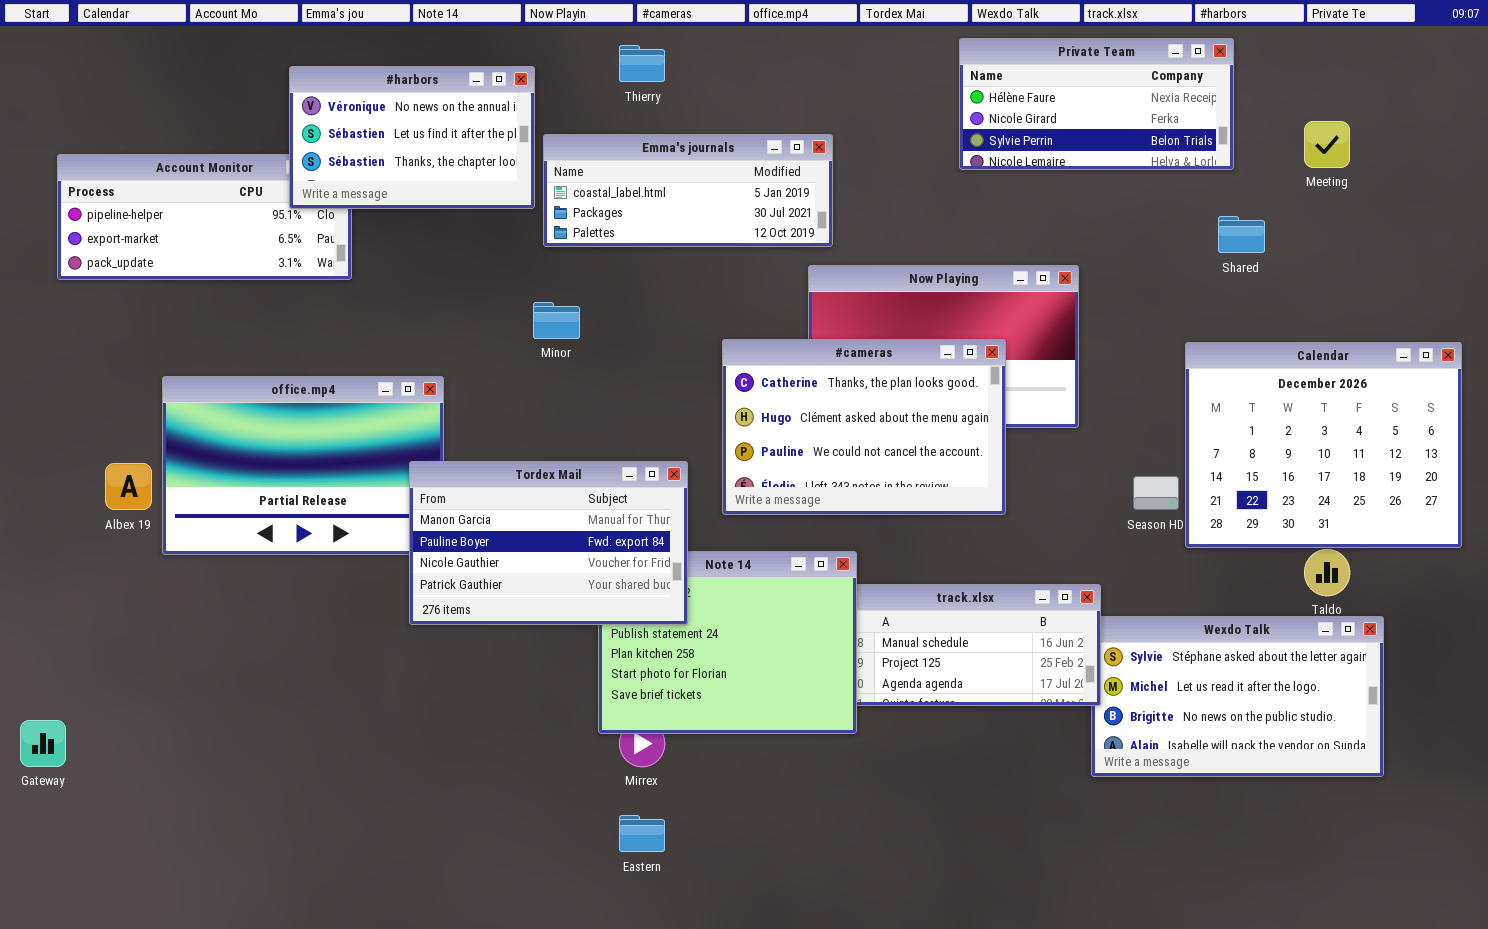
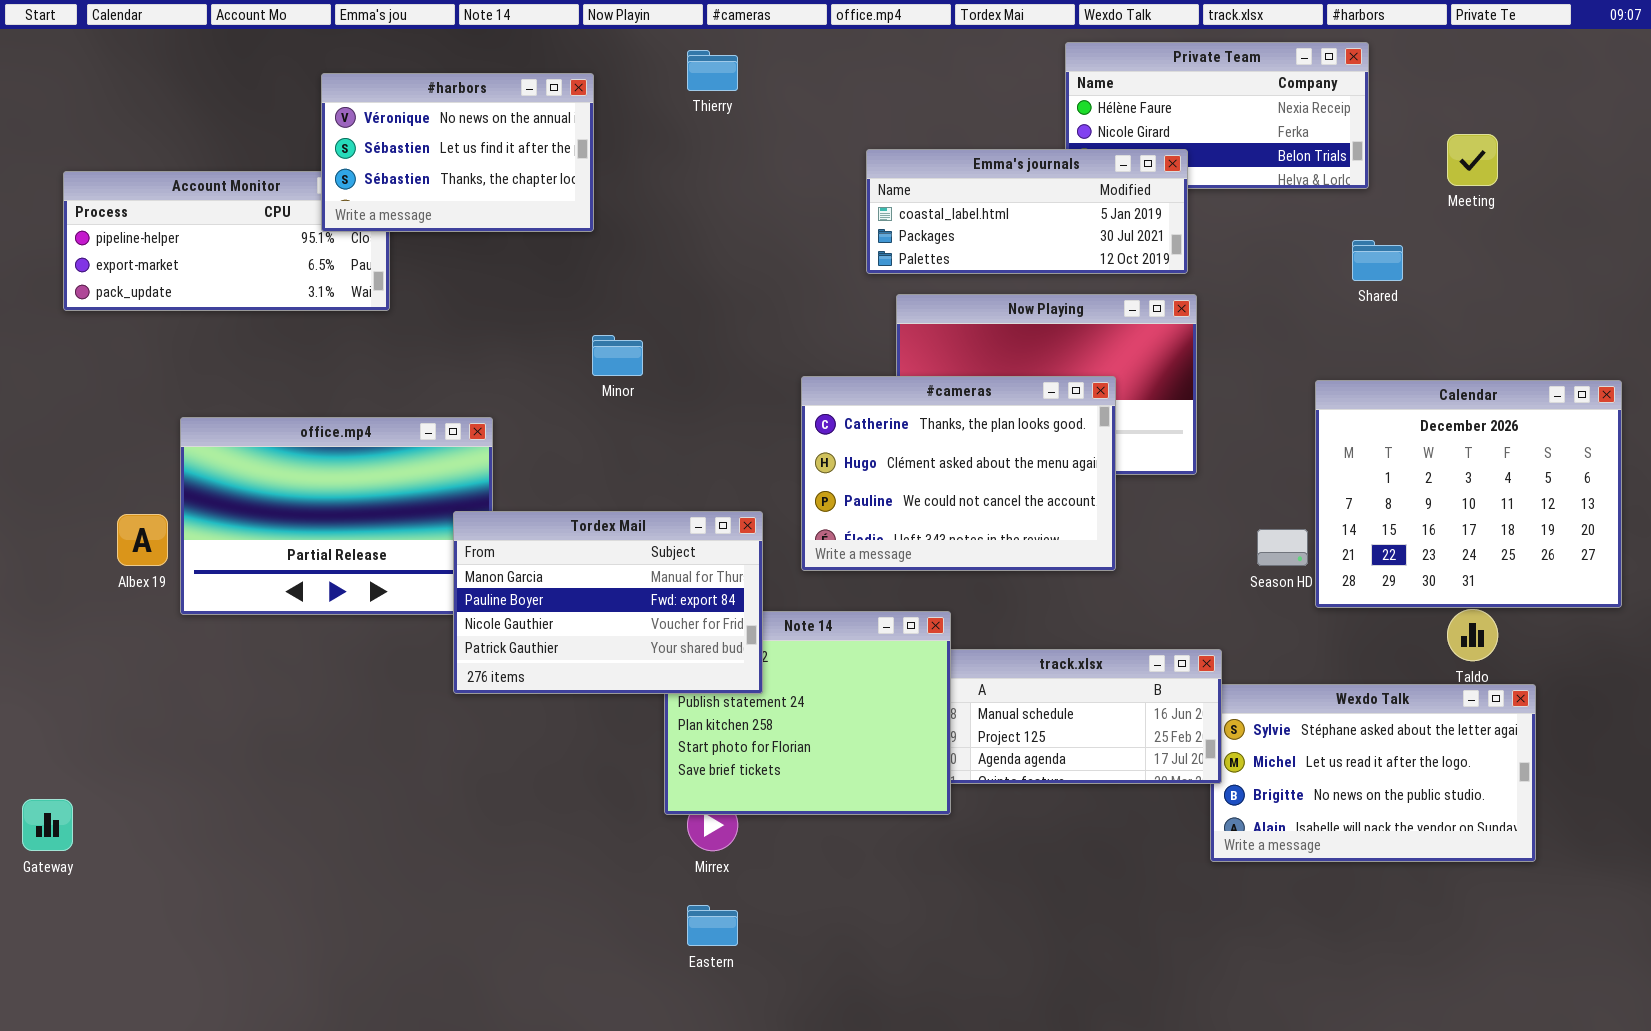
Emma's journals: [543,134,833,247] -> [866,149,1188,274], moved

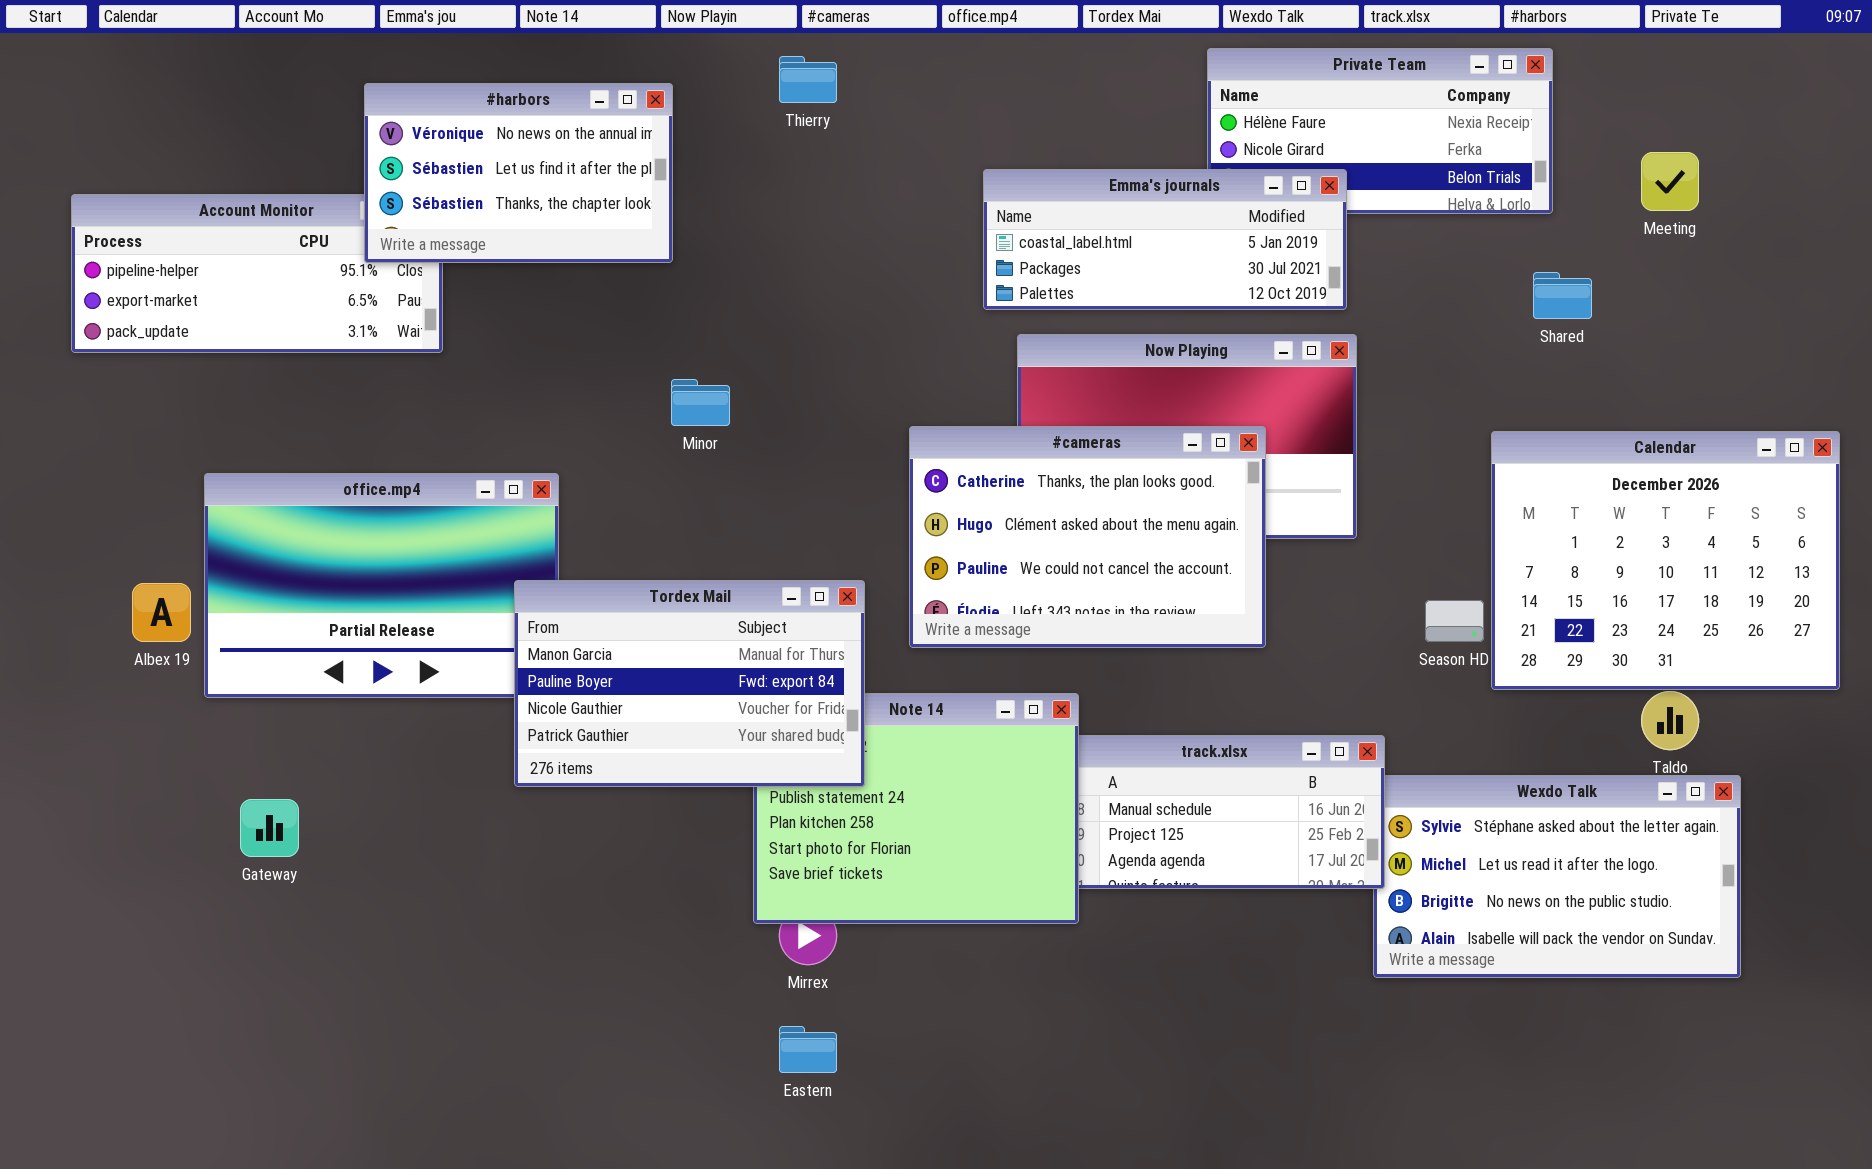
Gateway: [22,799,73,851] -> [240,799,299,857], moved

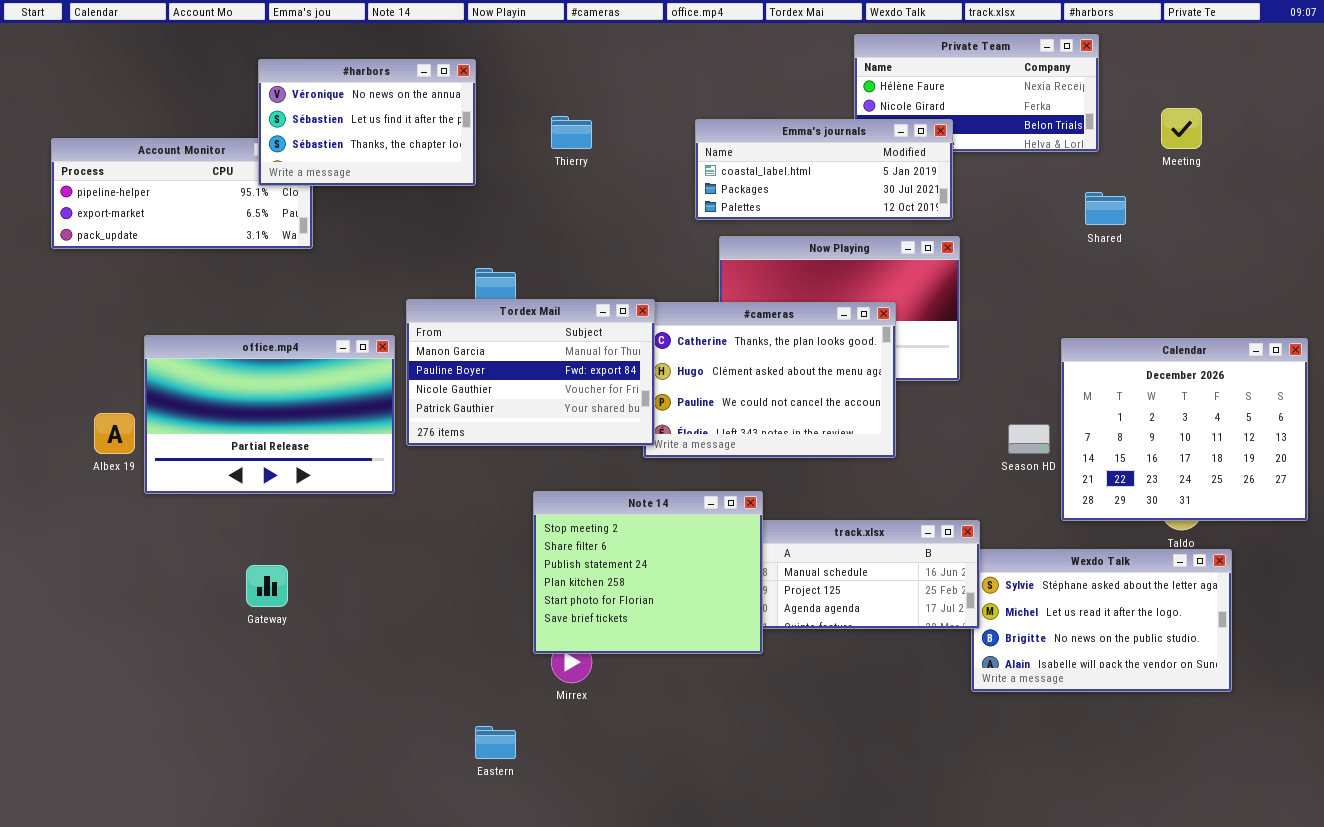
Thierry: [779,56,837,103] -> [551,116,592,149], moved
Calendar: [1491,431,1840,690] -> [1061,338,1308,521], moved
Tordex Mail: [514,580,865,787] -> [406,299,655,446], moved
Gateway: [240,799,299,857] -> [246,565,288,607], moved
Eastern: [779,1026,837,1073] -> [475,726,516,759], moved

